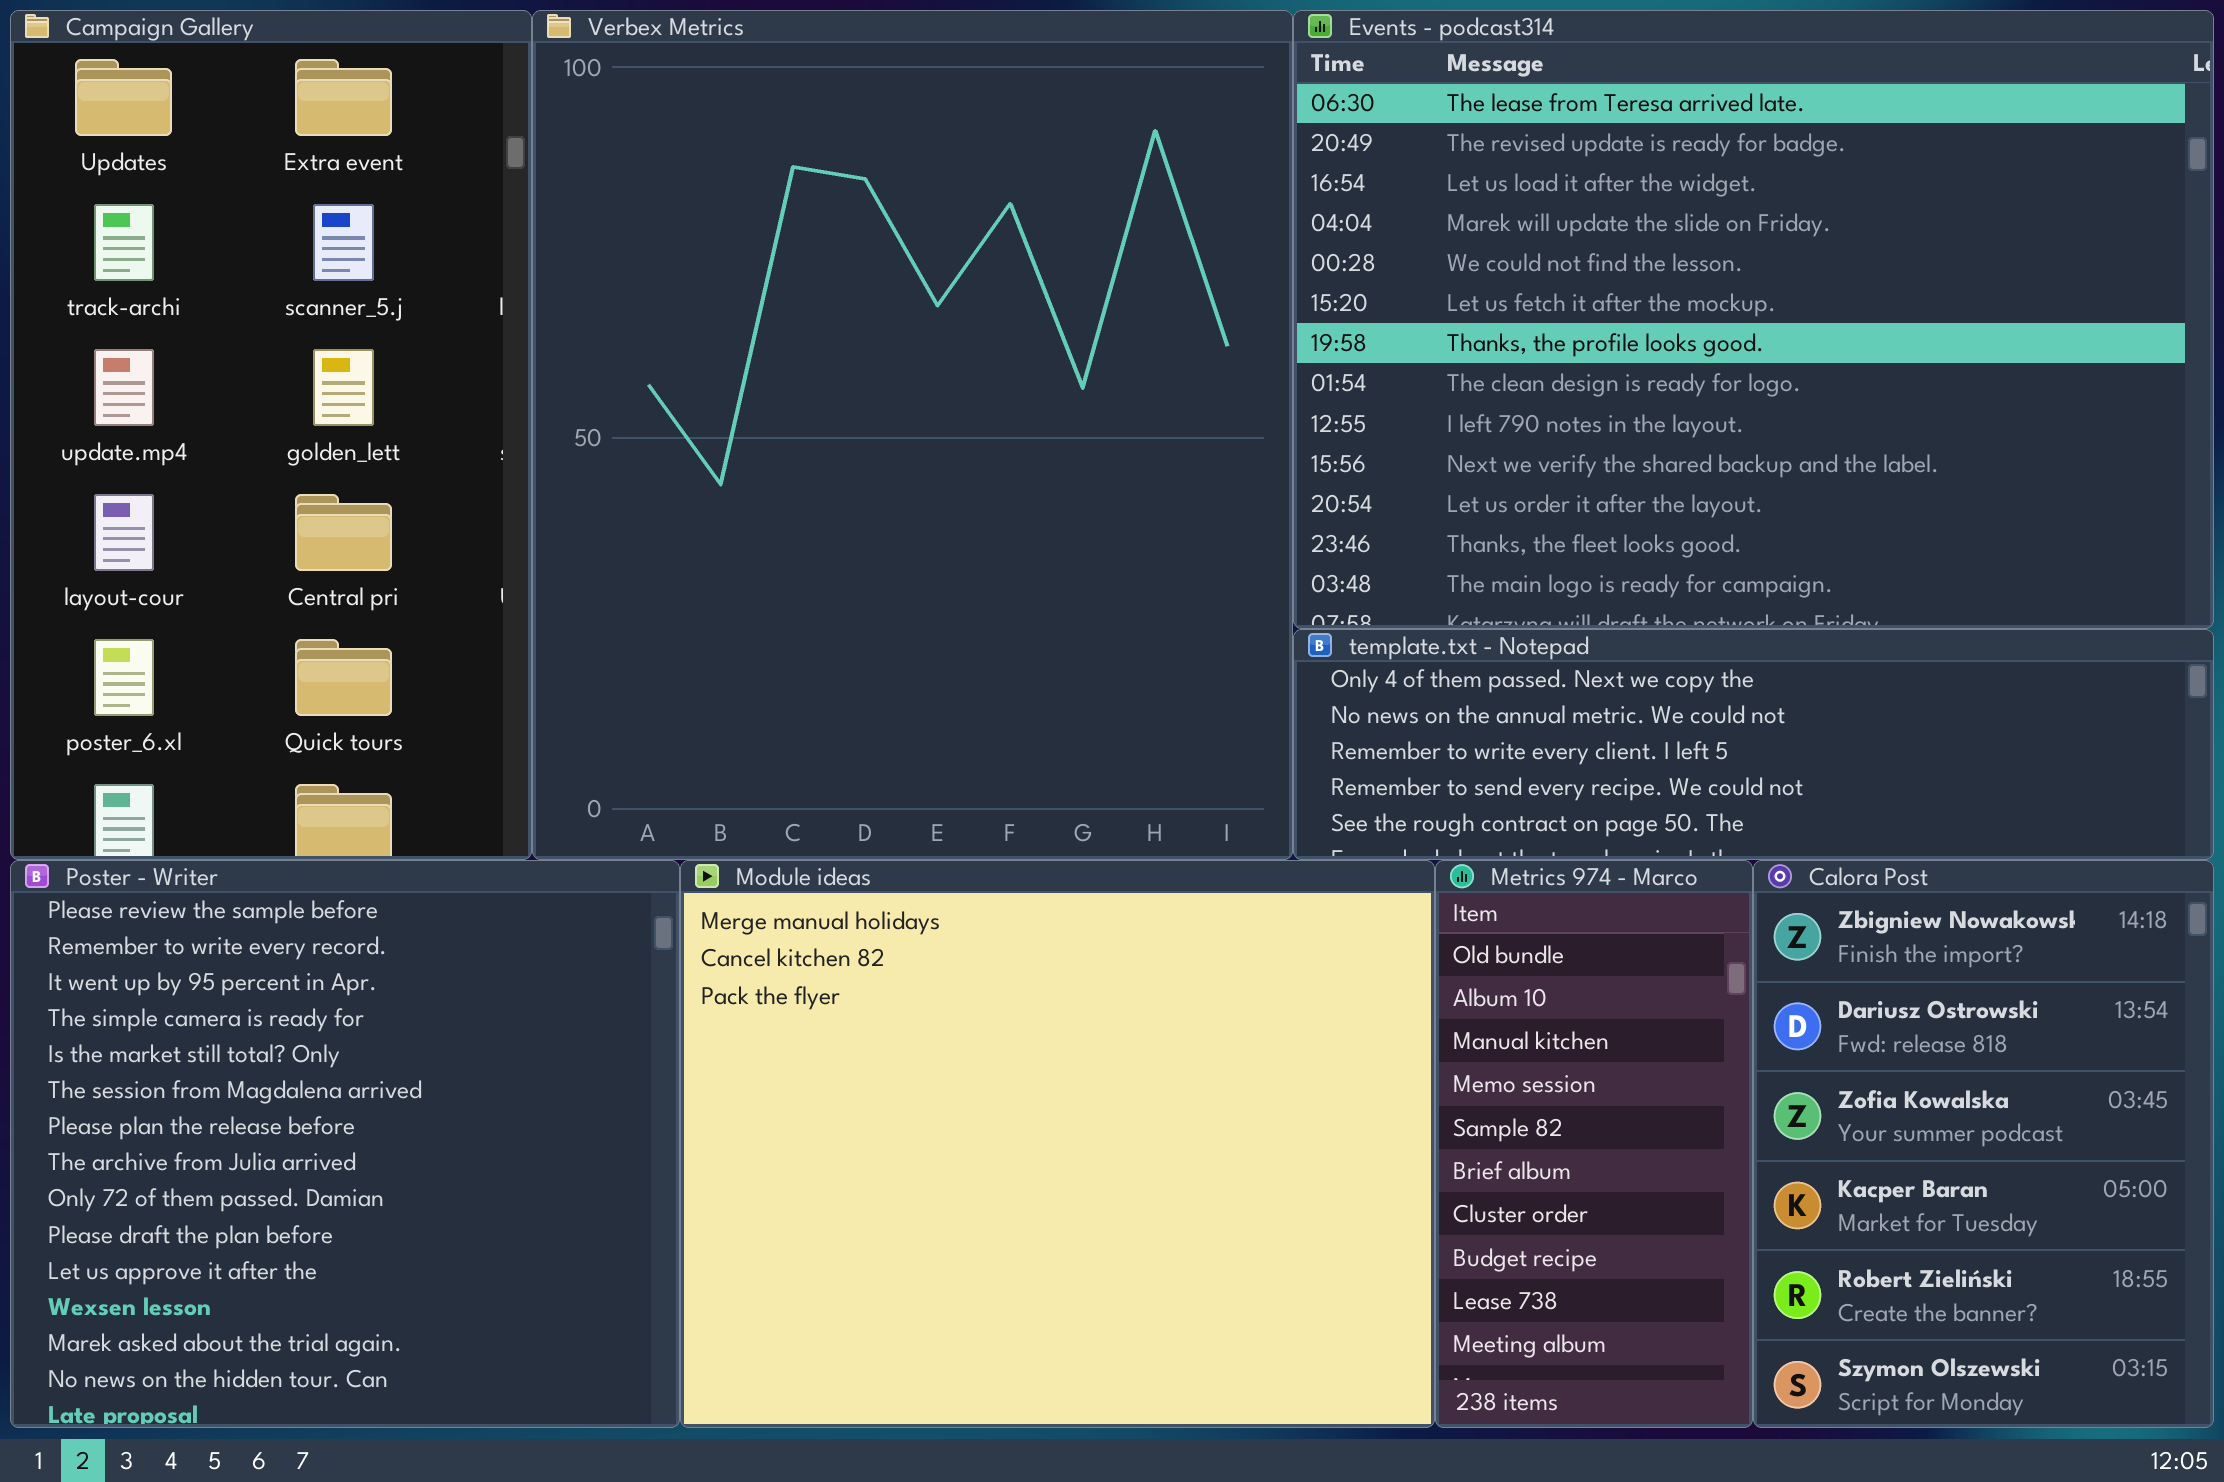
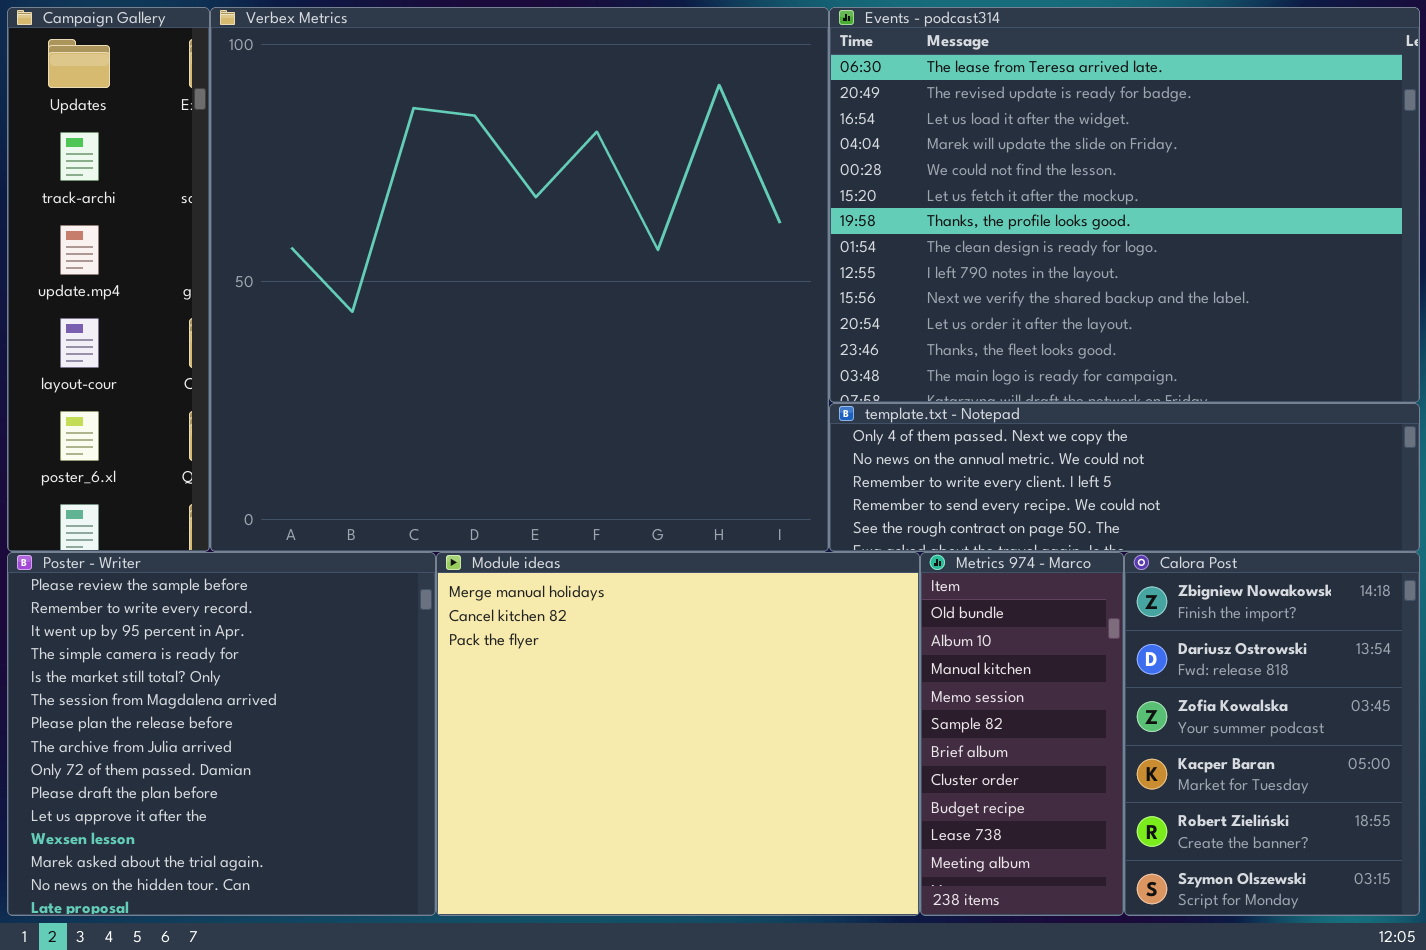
Campaign Gallery: [10,10,532,860] -> [7,7,210,552], resized
Verbex Metrics: [532,10,1293,860] -> [210,7,829,552], resized

